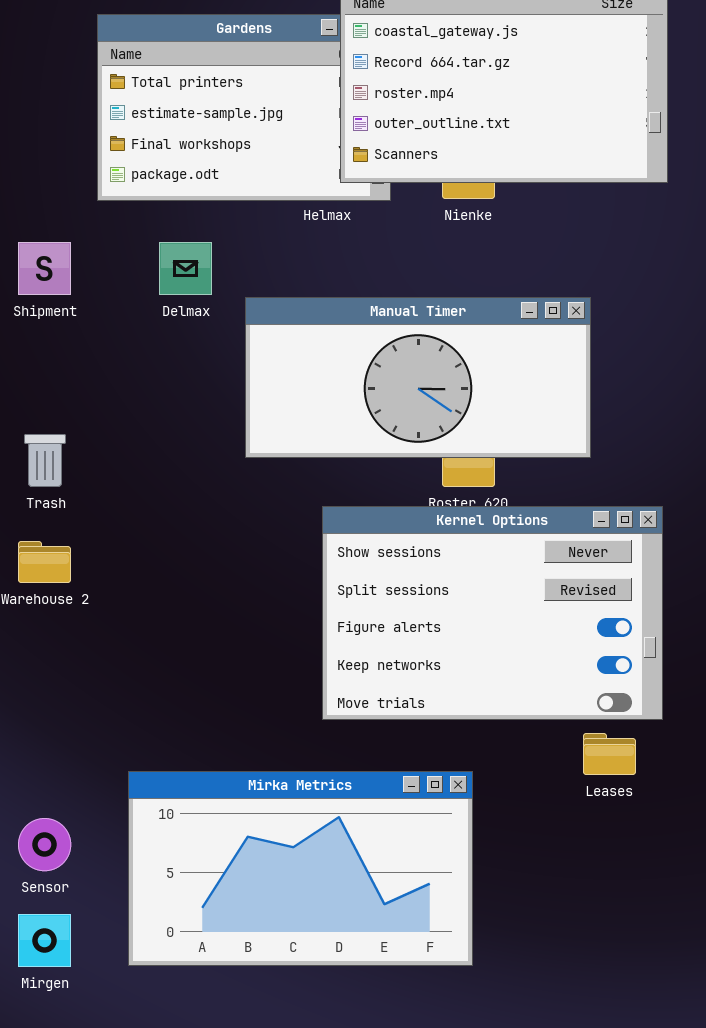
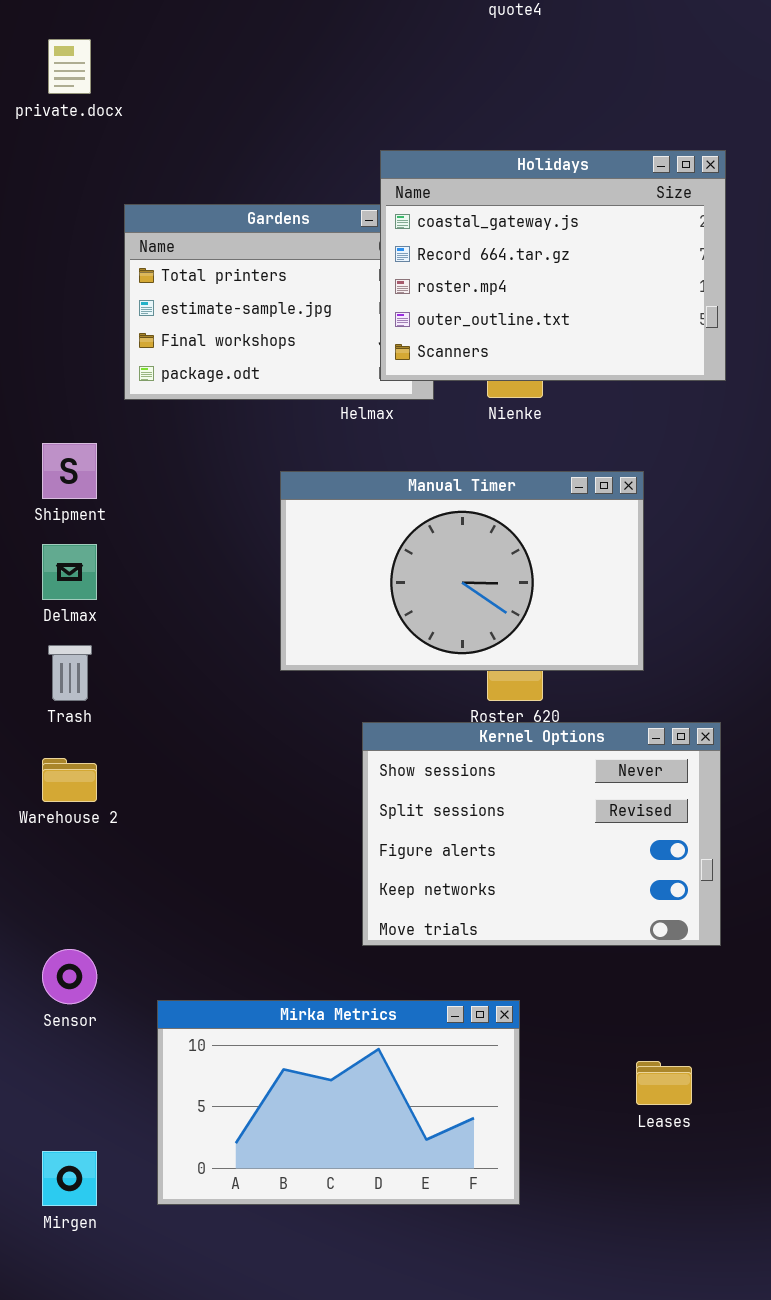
Delmax: [159,242,212,295] -> [42,544,97,600], moved
Manual Timer: [245,297,591,458] -> [280,471,644,671], resized
Leases: [583,733,636,775] -> [636,1061,692,1105], moved
Sensor: [18,818,71,871] -> [42,949,97,1004], moved

